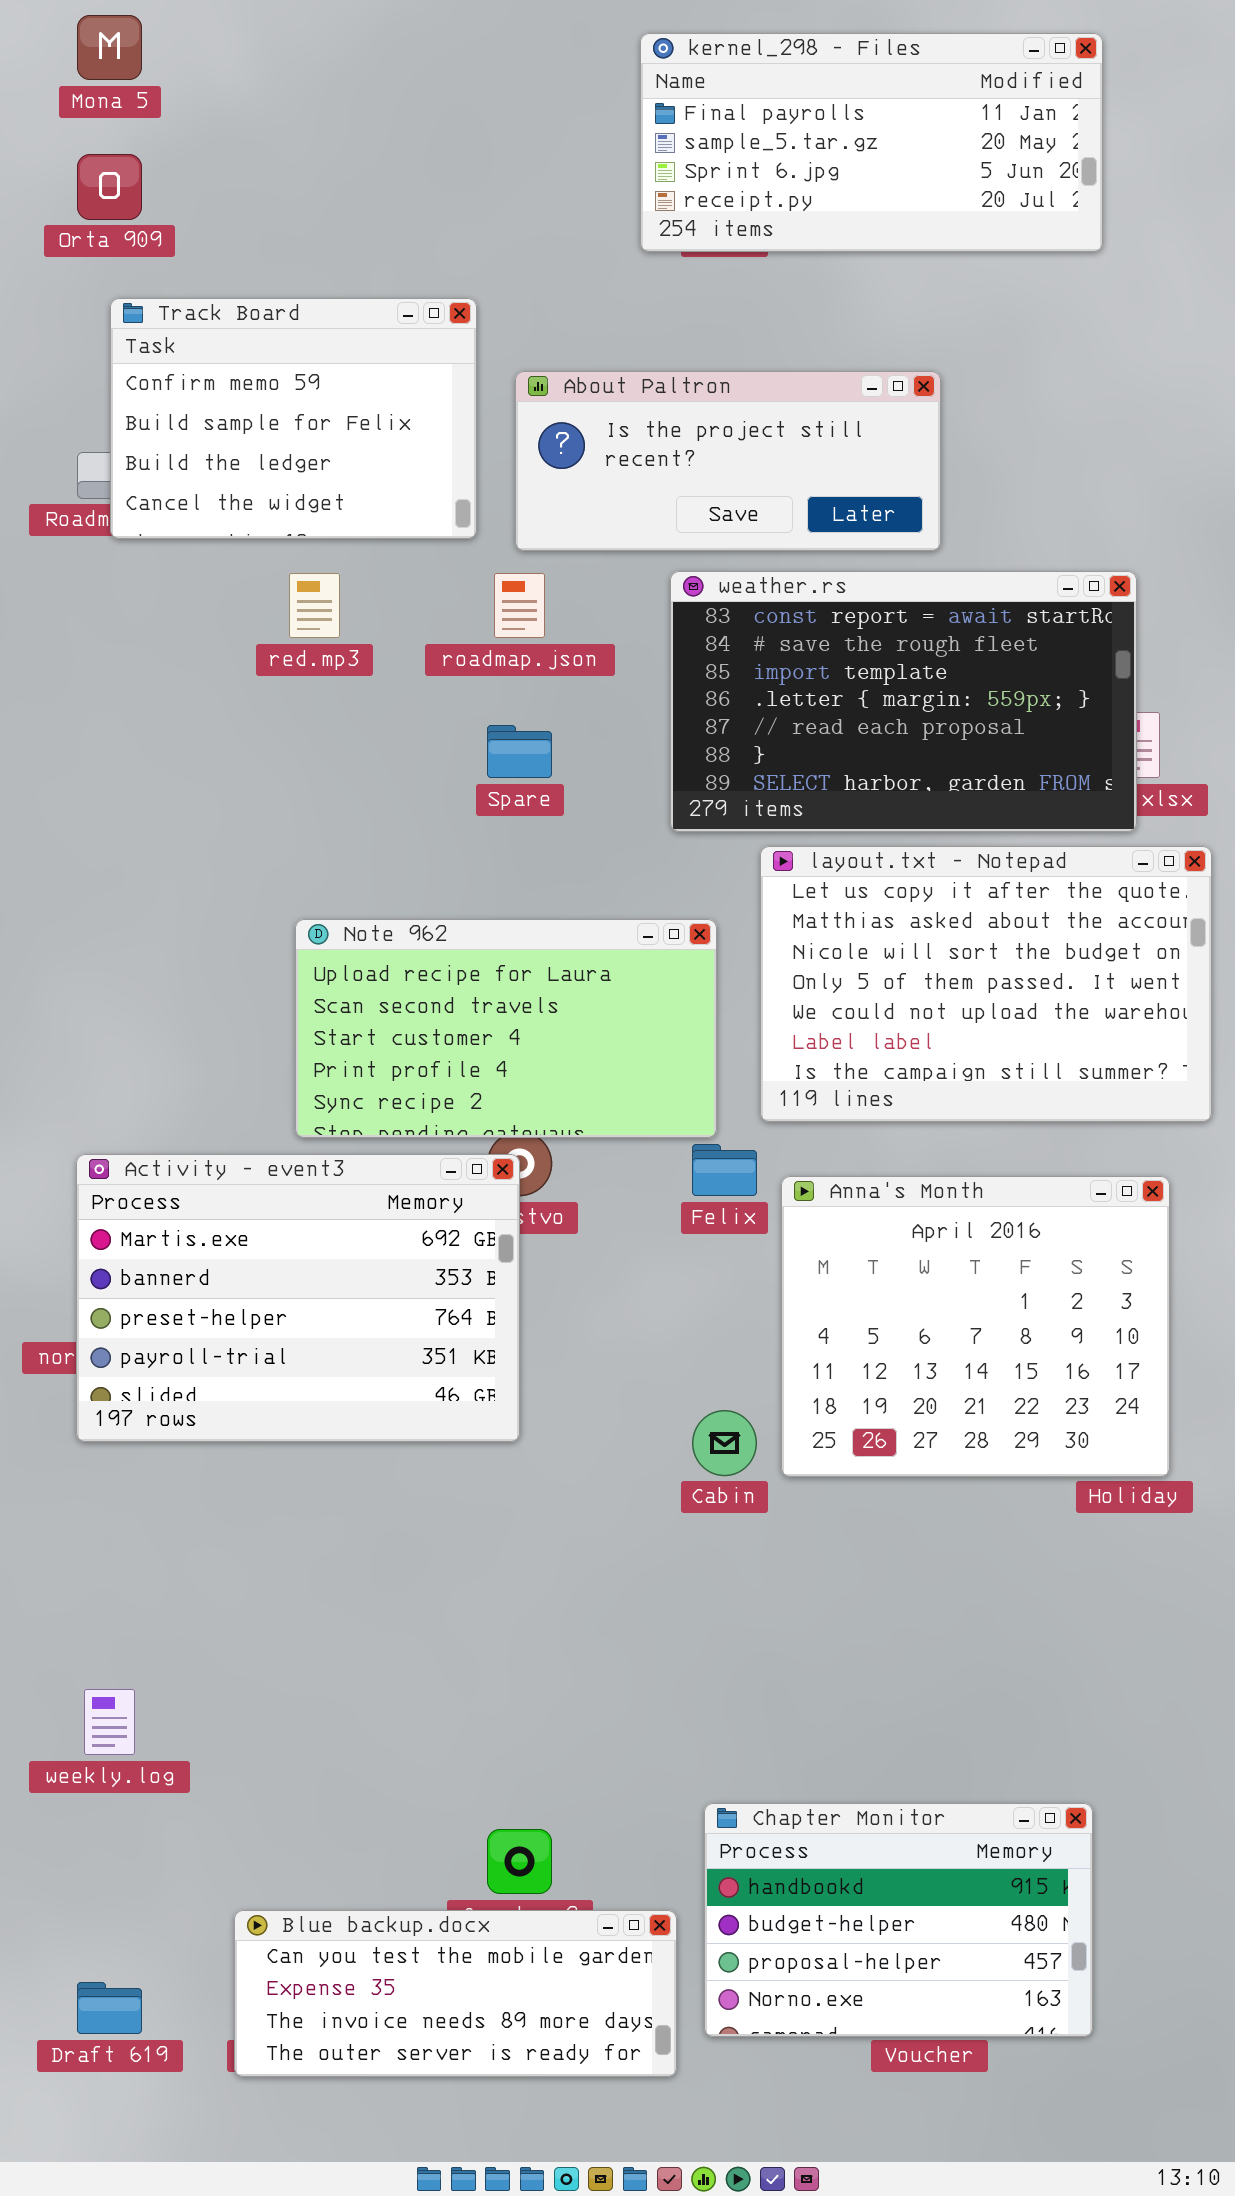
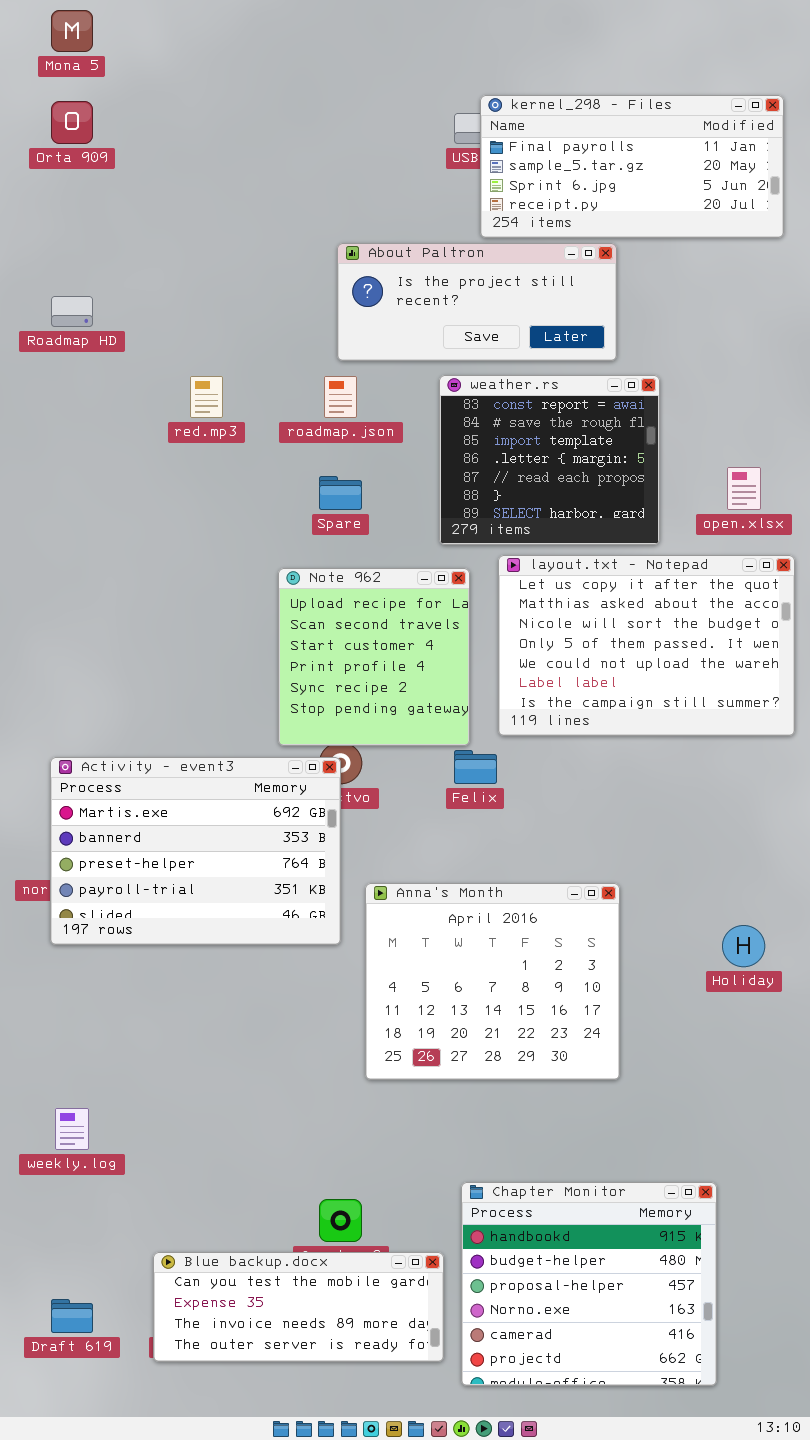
kernel_298 - Files: [640,33,1103,252] -> [480,95,784,238], moved
Track Board: [110,298,477,539] -> none, closed
weather.rs: [670,571,1137,832] -> [439,375,660,545], resized
Note 962: [295,919,717,1138] -> [278,568,470,746], resized
Anna's Month: [781,1176,1170,1477] -> [365,883,620,1080], moved
Chapter Monitor: [704,1803,1093,2037] -> [461,1182,717,1386], resized

